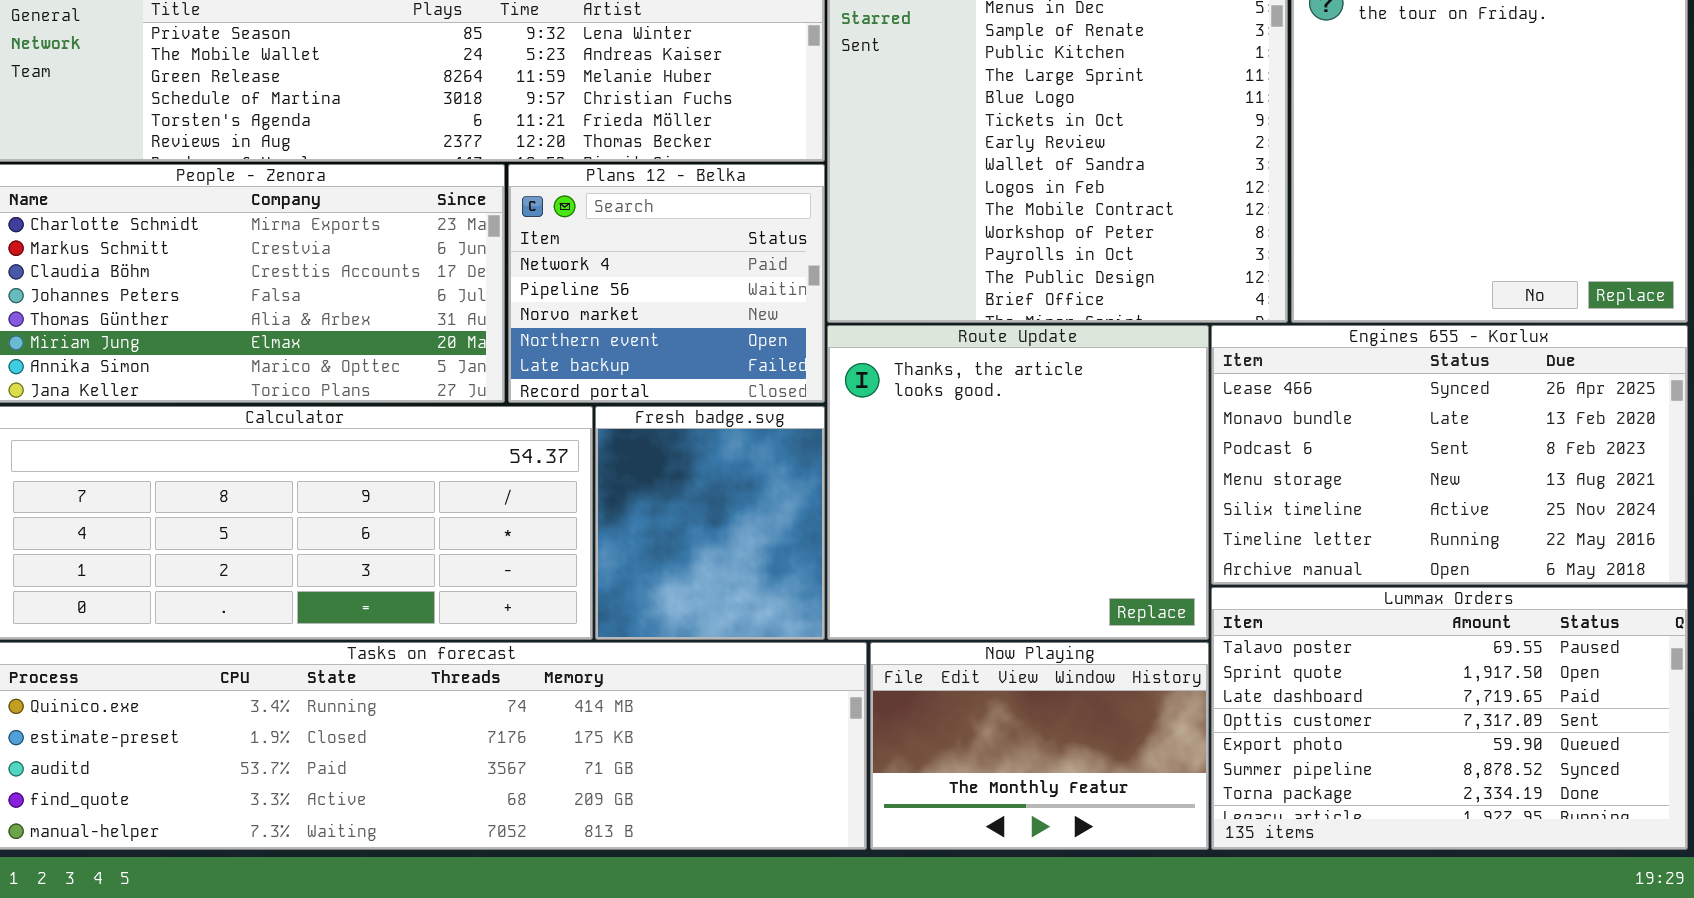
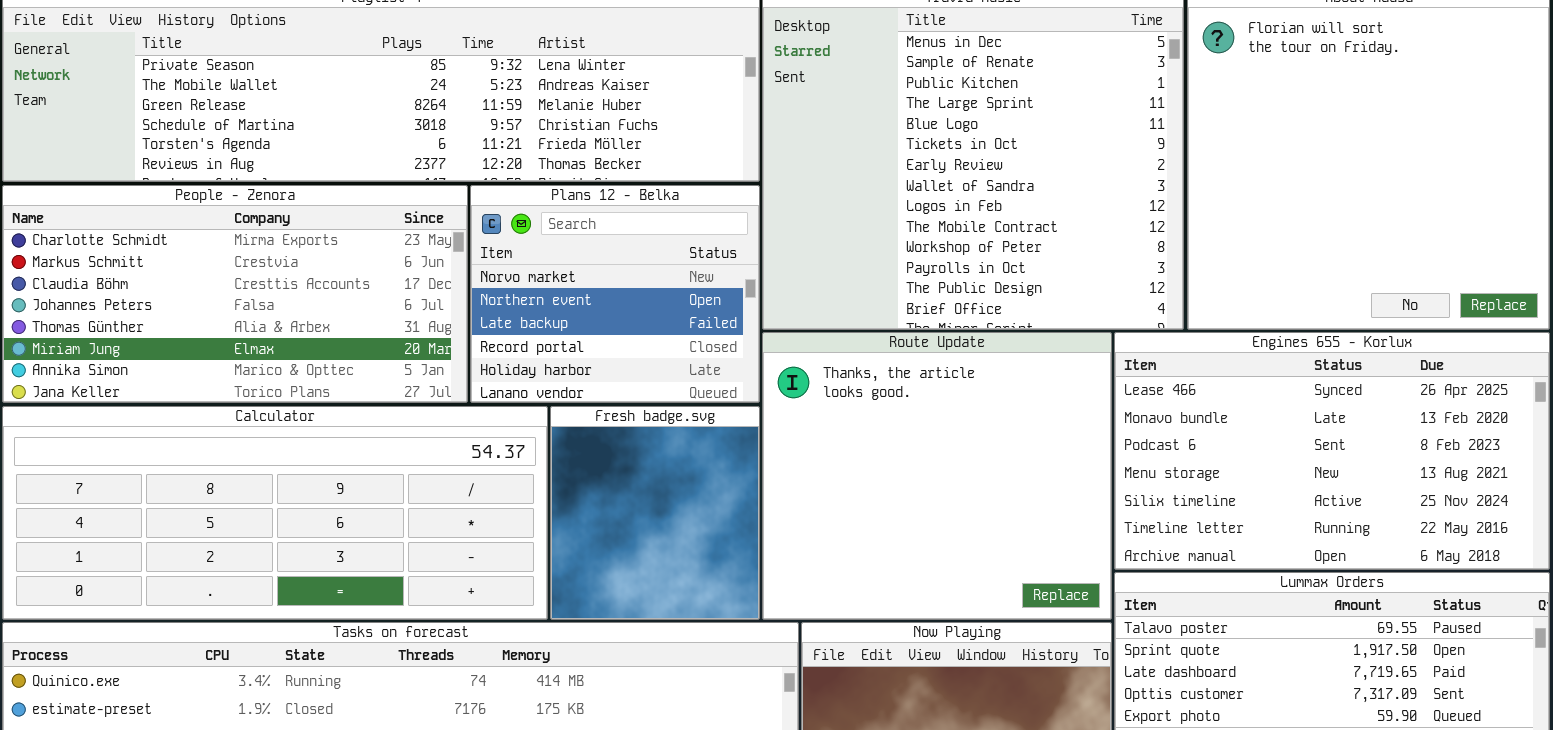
Plans 12 - Belka: [508,164,825,403] -> [470,185,760,403], scrolled down 2 rows

